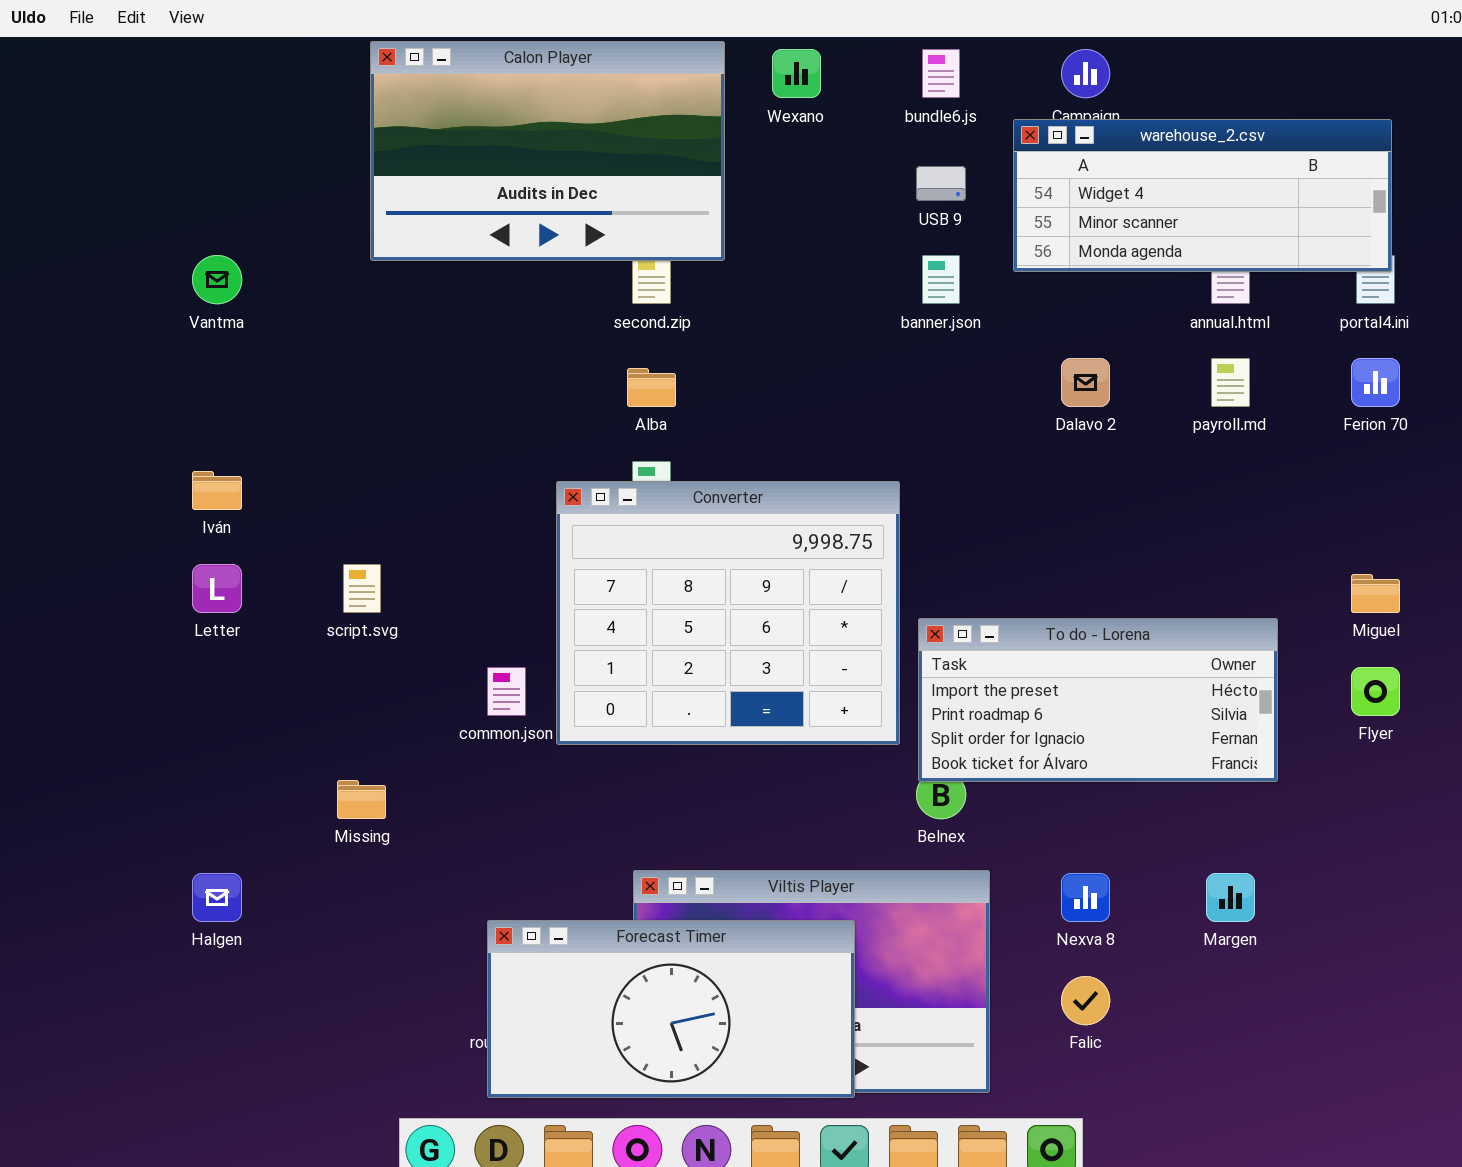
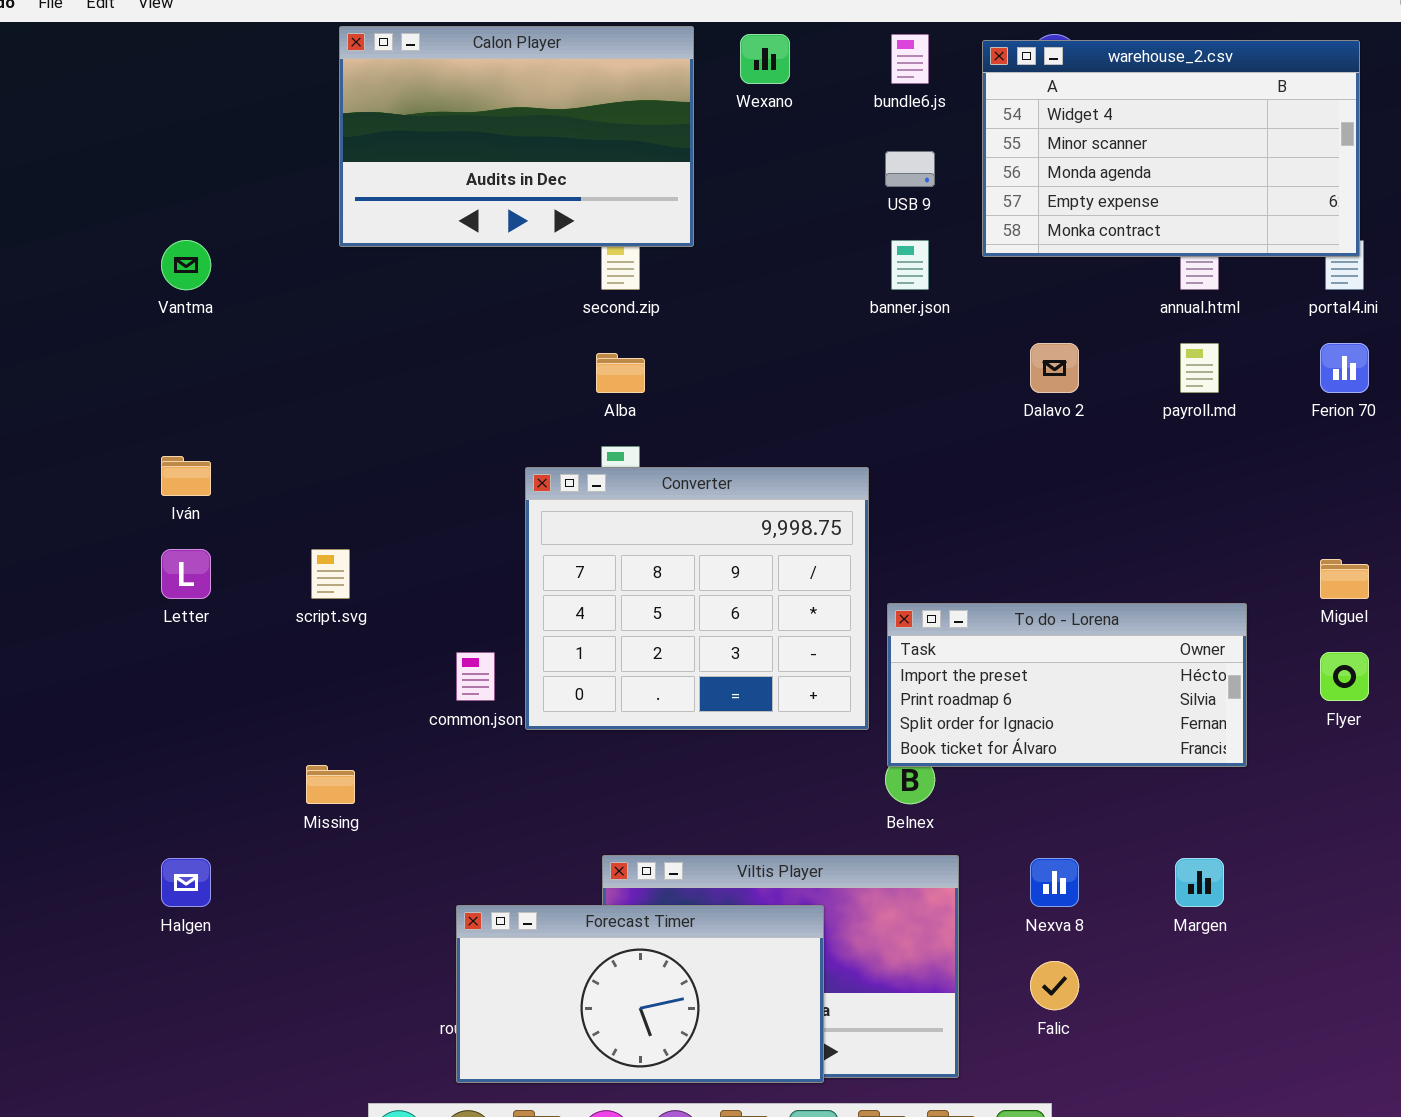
warehouse_2.csv: [1013,119,1392,272] -> [982,40,1360,257], resized

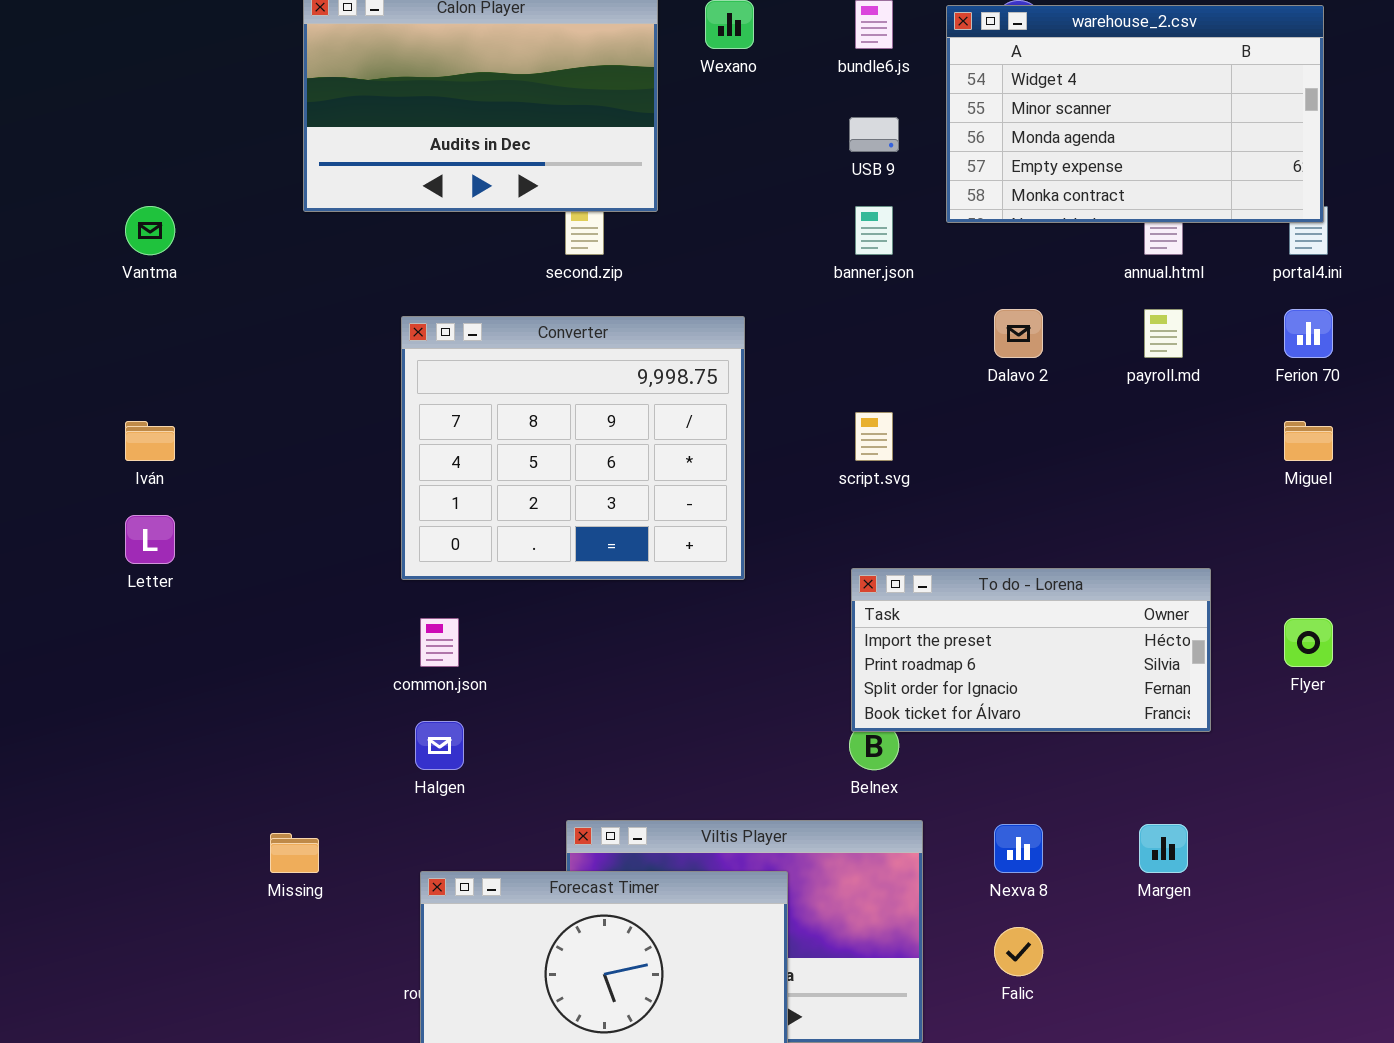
Converter: [525,467,869,730] -> [401,316,745,580], moved
script.svg: [311,549,350,599] -> [855,412,893,461], moved
Miguel: [1320,559,1369,599] -> [1284,421,1333,461], moved
Missing: [306,765,355,804] -> [270,833,319,873], moved
Halgen: [161,858,211,907] -> [415,721,464,770], moved

